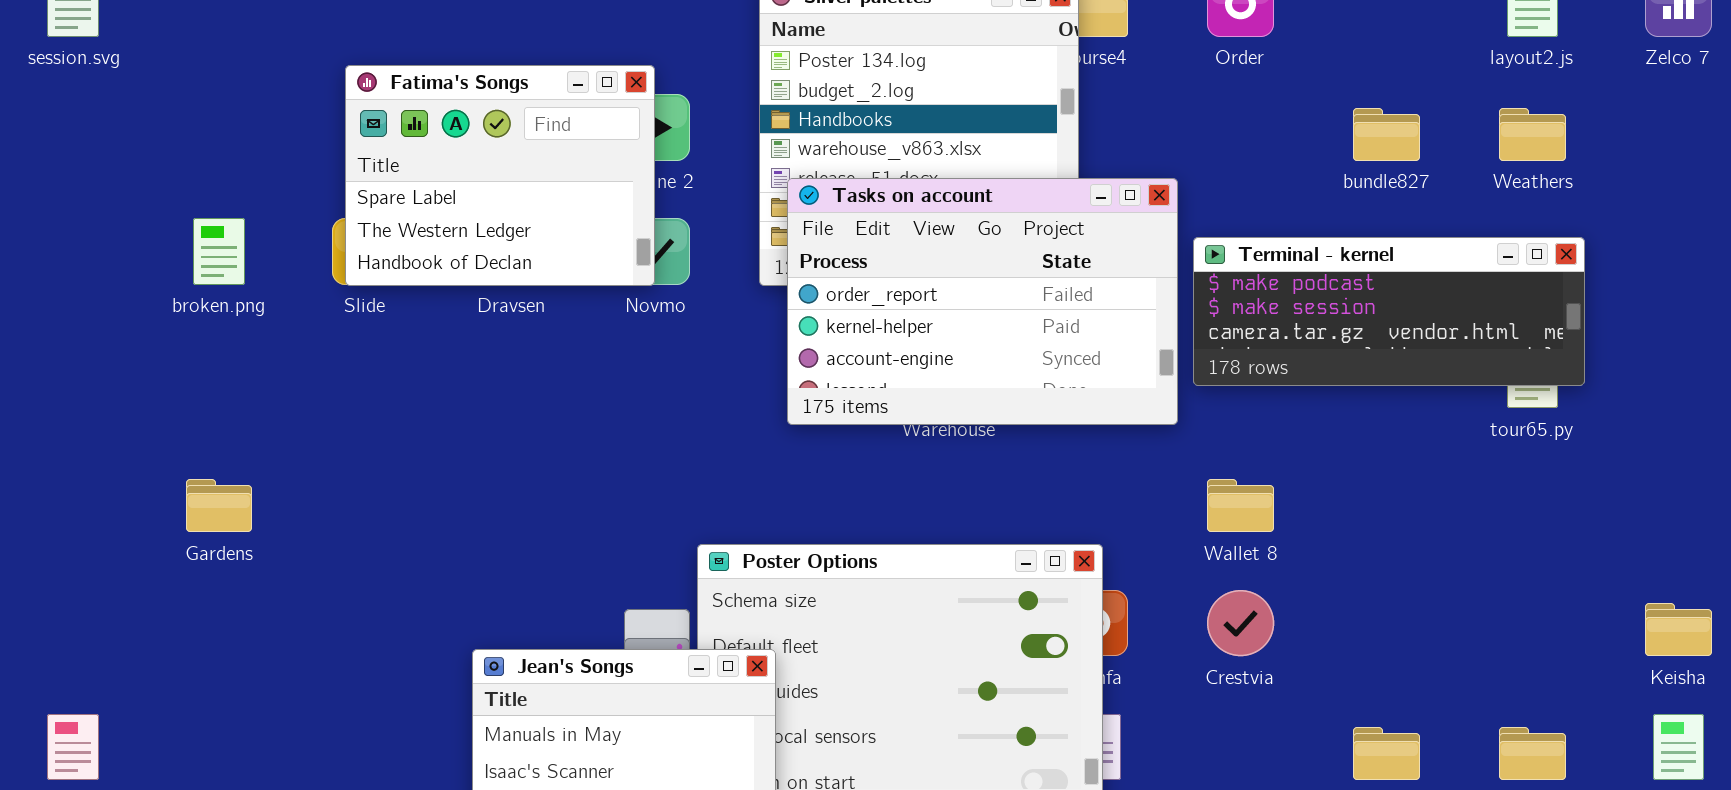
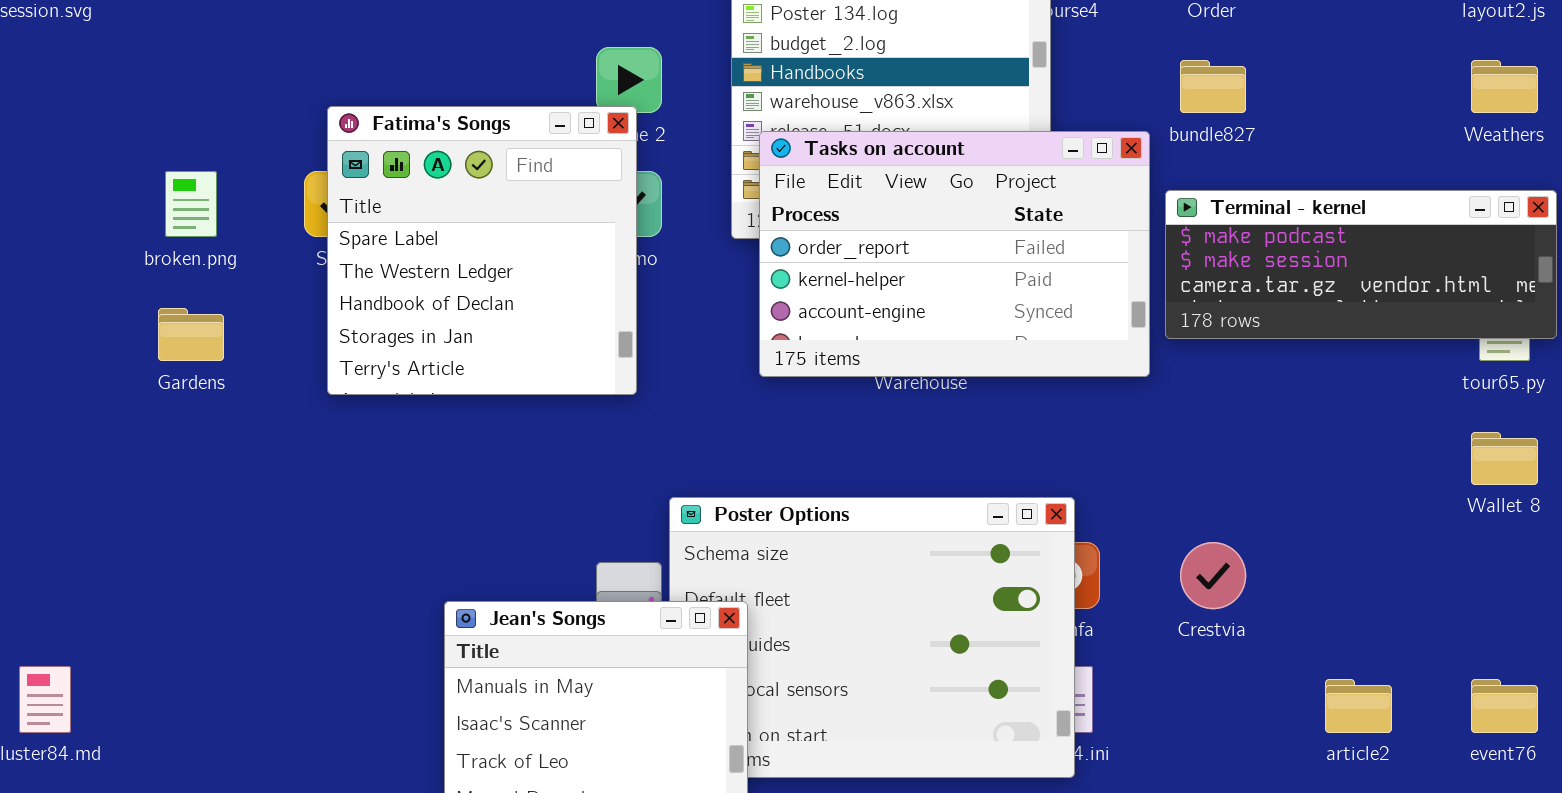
Fatima's Songs: [345,65,655,286] -> [327,106,637,395], moved, resized
bundle827: [1353,108,1420,161] -> [1180,60,1246,113], moved
Gardens: [186,479,252,532] -> [158,308,224,361], moved
Wallet 8: [1207,479,1274,532] -> [1471,432,1538,485], moved

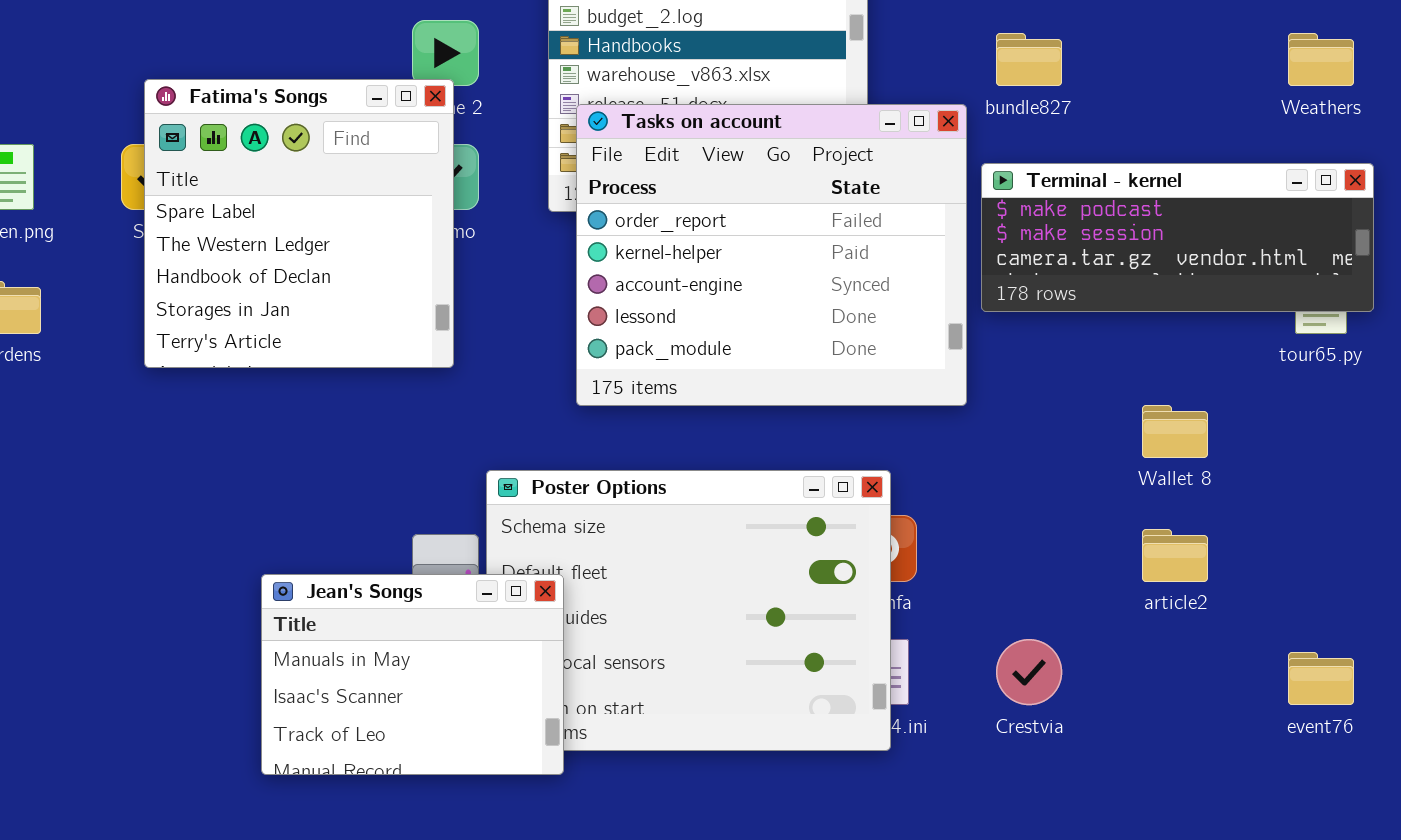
Tasks on account: [759,131,1150,377] -> [576,104,967,406], resized
Wallet 8: [1471,432,1538,485] -> [1142,405,1208,458], moved
Crestvia: [1180,542,1246,609] -> [996,639,1062,705], moved
article2: [1325,679,1392,733] -> [1142,529,1208,582], moved

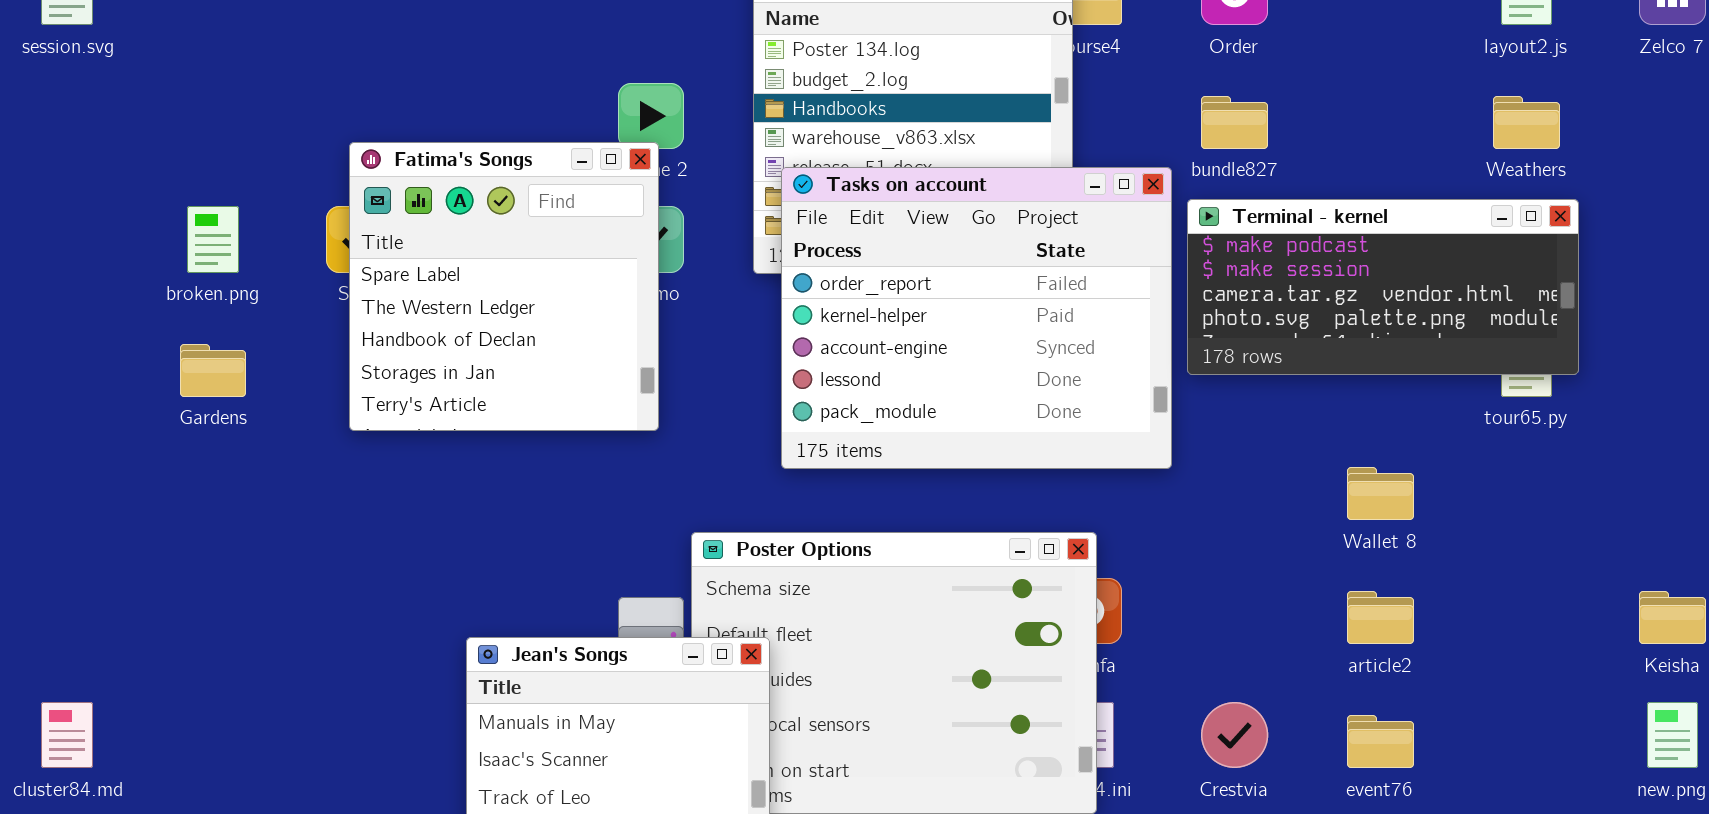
Terminal - kernel: [981,163,1374,312] -> [1187,199,1579,375], resized
event76: [1288,652,1354,705] -> [1347,715,1414,768], moved

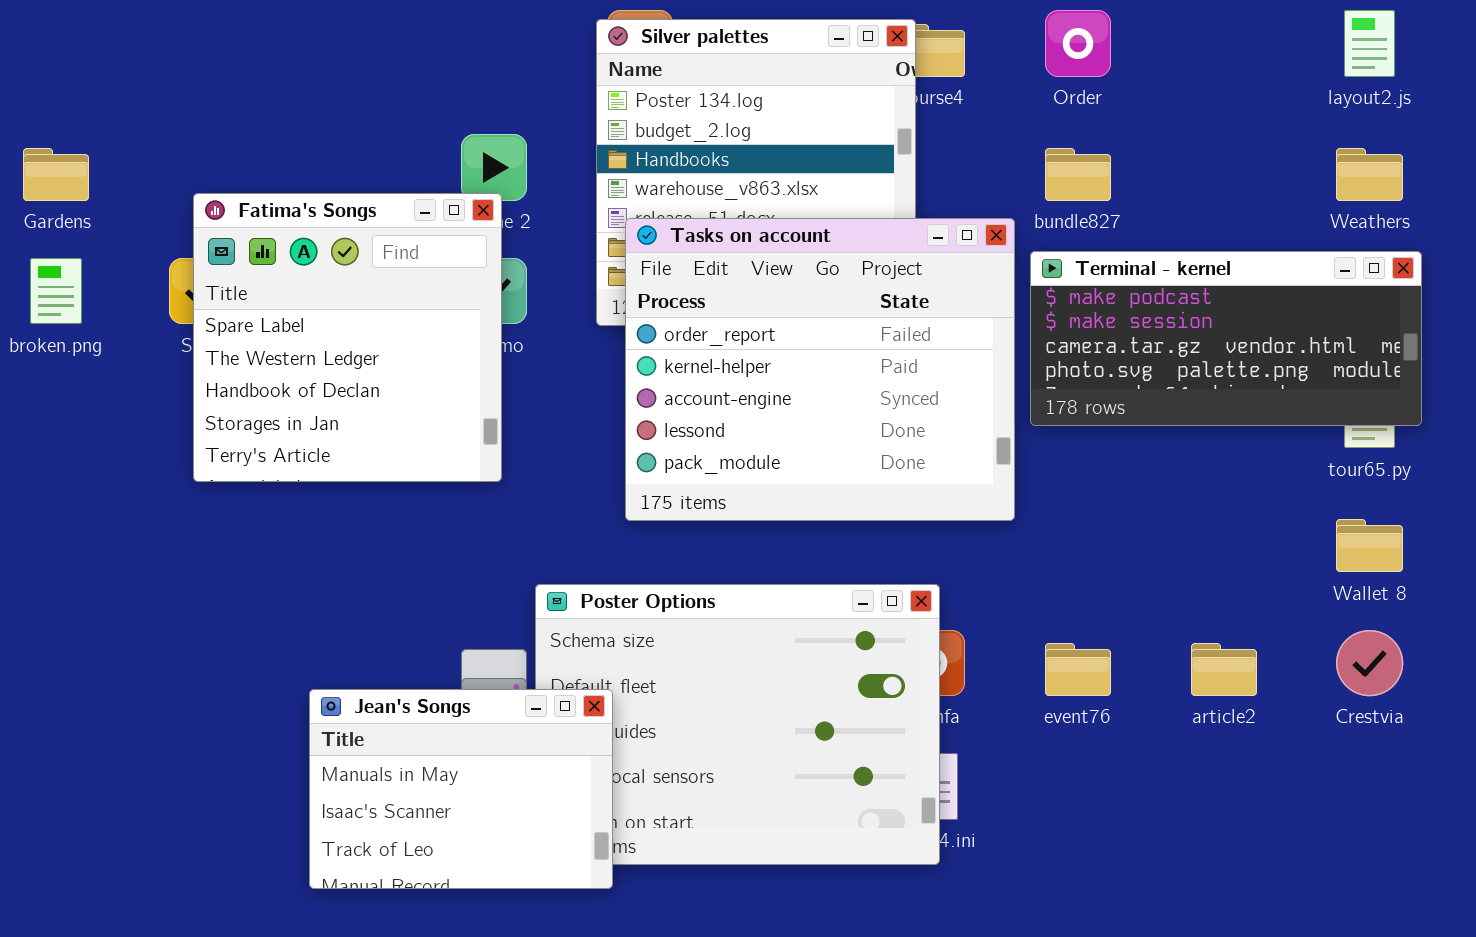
Gardens: [180,344,246,397] -> [23,148,89,201], moved
Wallet 8: [1347,467,1414,520] -> [1336,519,1403,572], moved
Crestvia: [1201,702,1268,768] -> [1336,630,1403,696], moved
event76: [1347,715,1414,768] -> [1045,643,1111,696], moved

